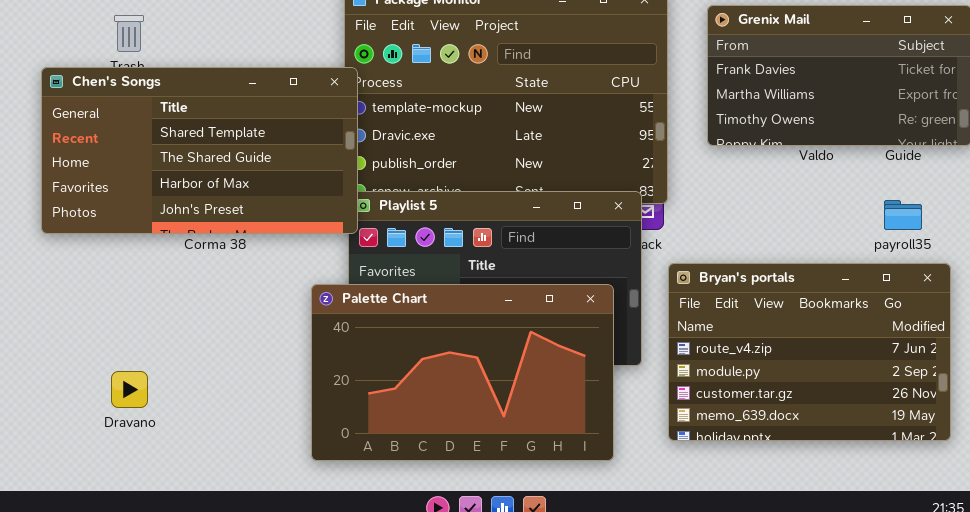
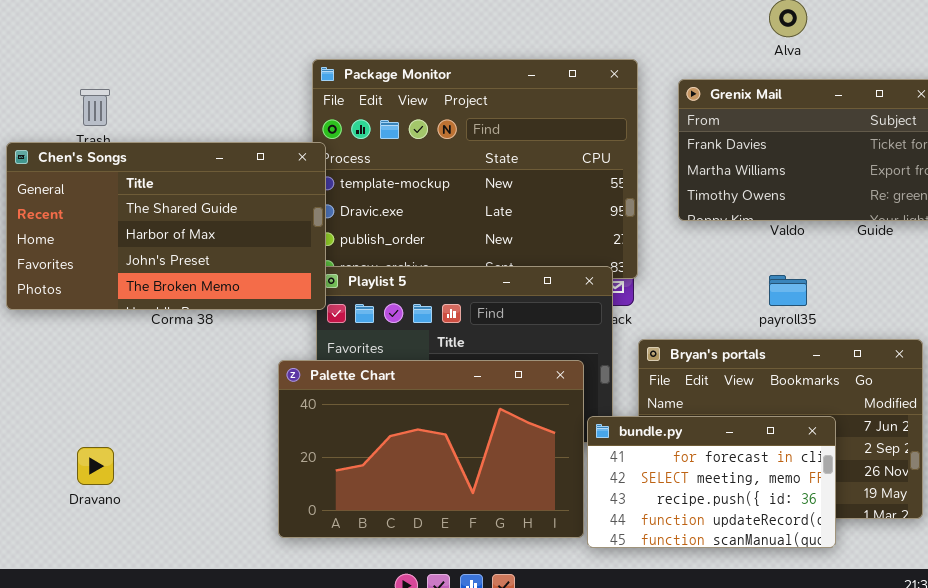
Chen's Songs: [41,67,358,234] -> [6,142,326,310], scrolled down 1 row
payroll35: [884,200,922,230] -> [769,275,807,306], moved
bundle.py: none -> [587,416,836,548], opened

